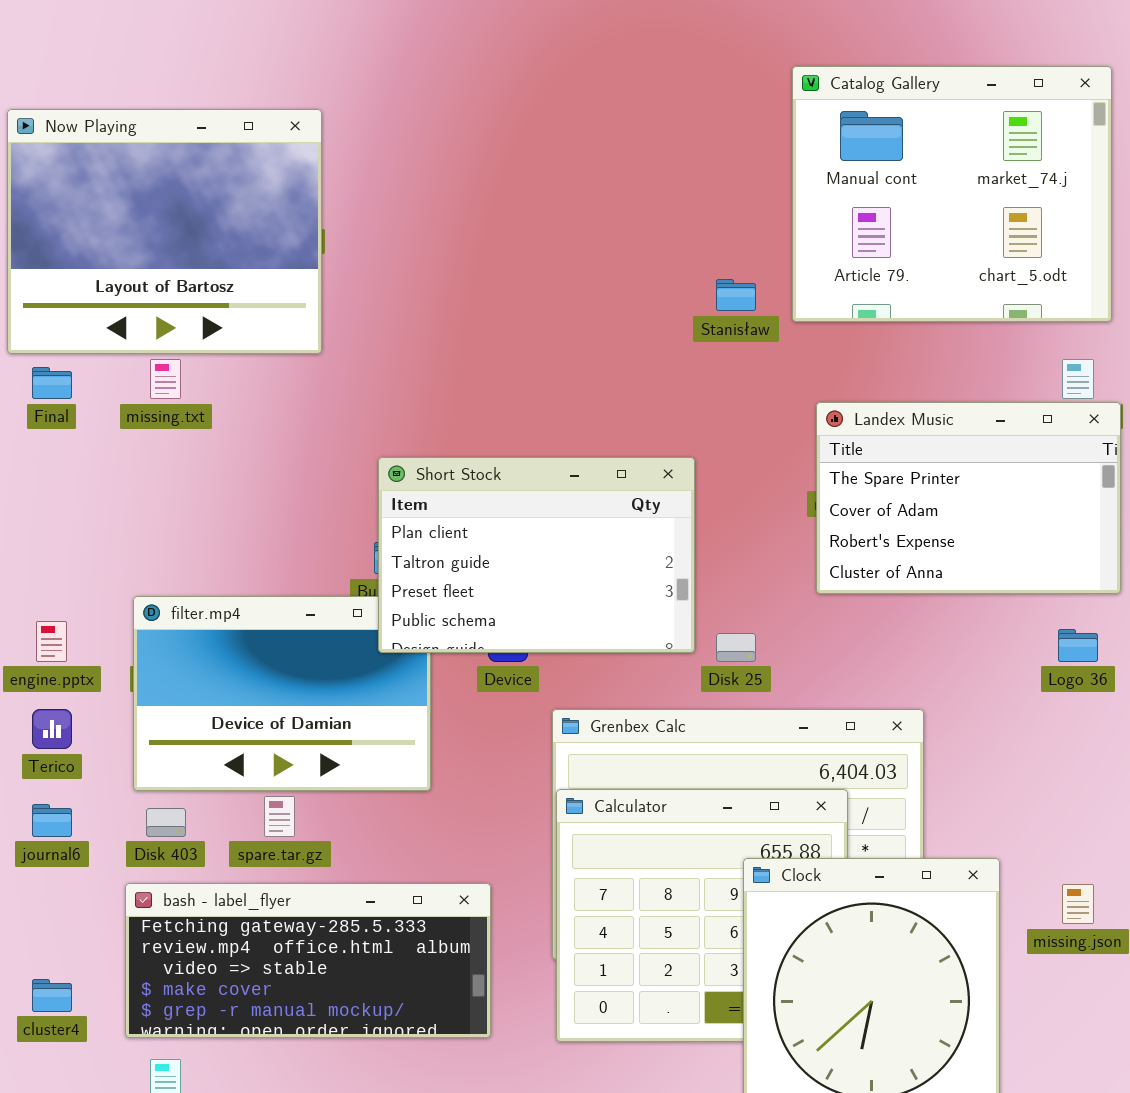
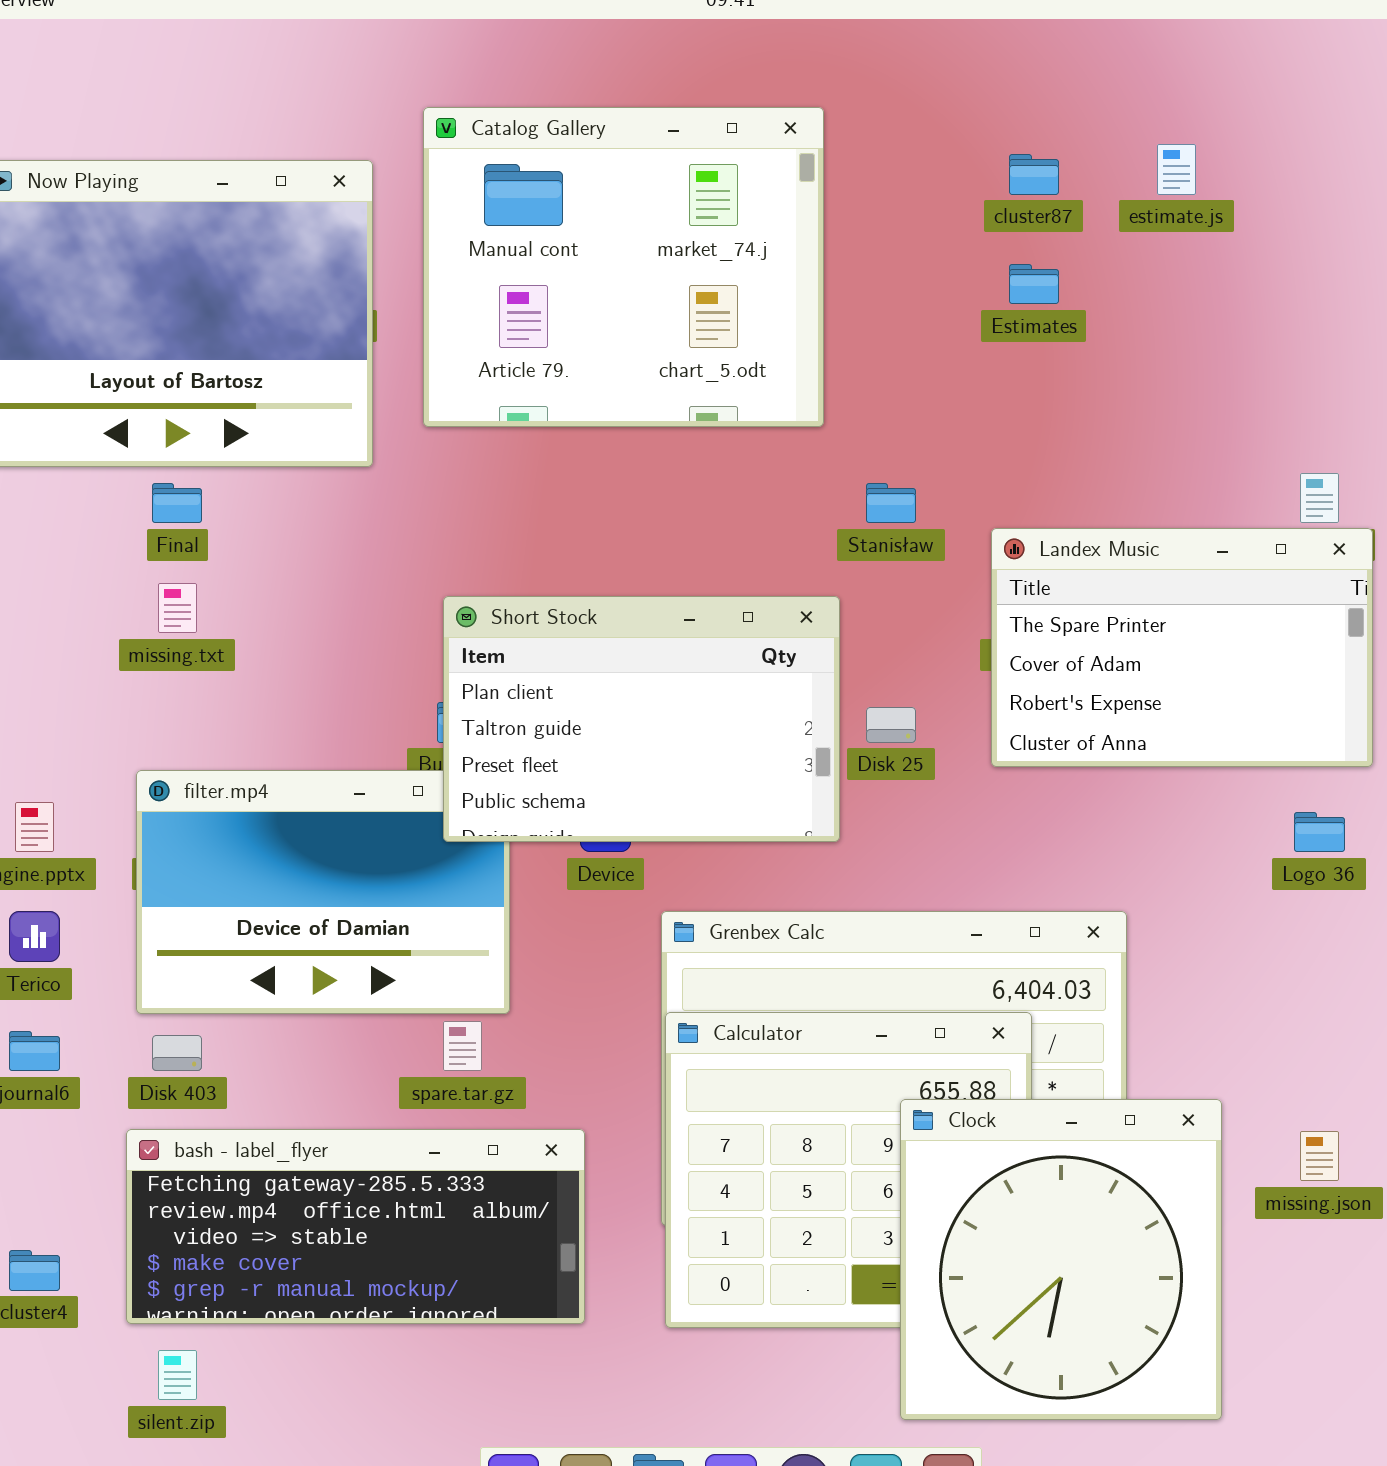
Catalog Gallery: [792,66,1112,322] -> [423,107,824,427], moved
Stanisław: [716,279,756,311] -> [866,483,916,523], moved
missing.txt: [150,359,181,399] -> [158,583,197,633], moved
Final: [32,367,72,399] -> [152,483,202,523], moved
Disk 25: [716,633,756,662] -> [866,707,916,743], moved
spare.tar.gz: [264,796,295,837] -> [443,1021,482,1071], moved

